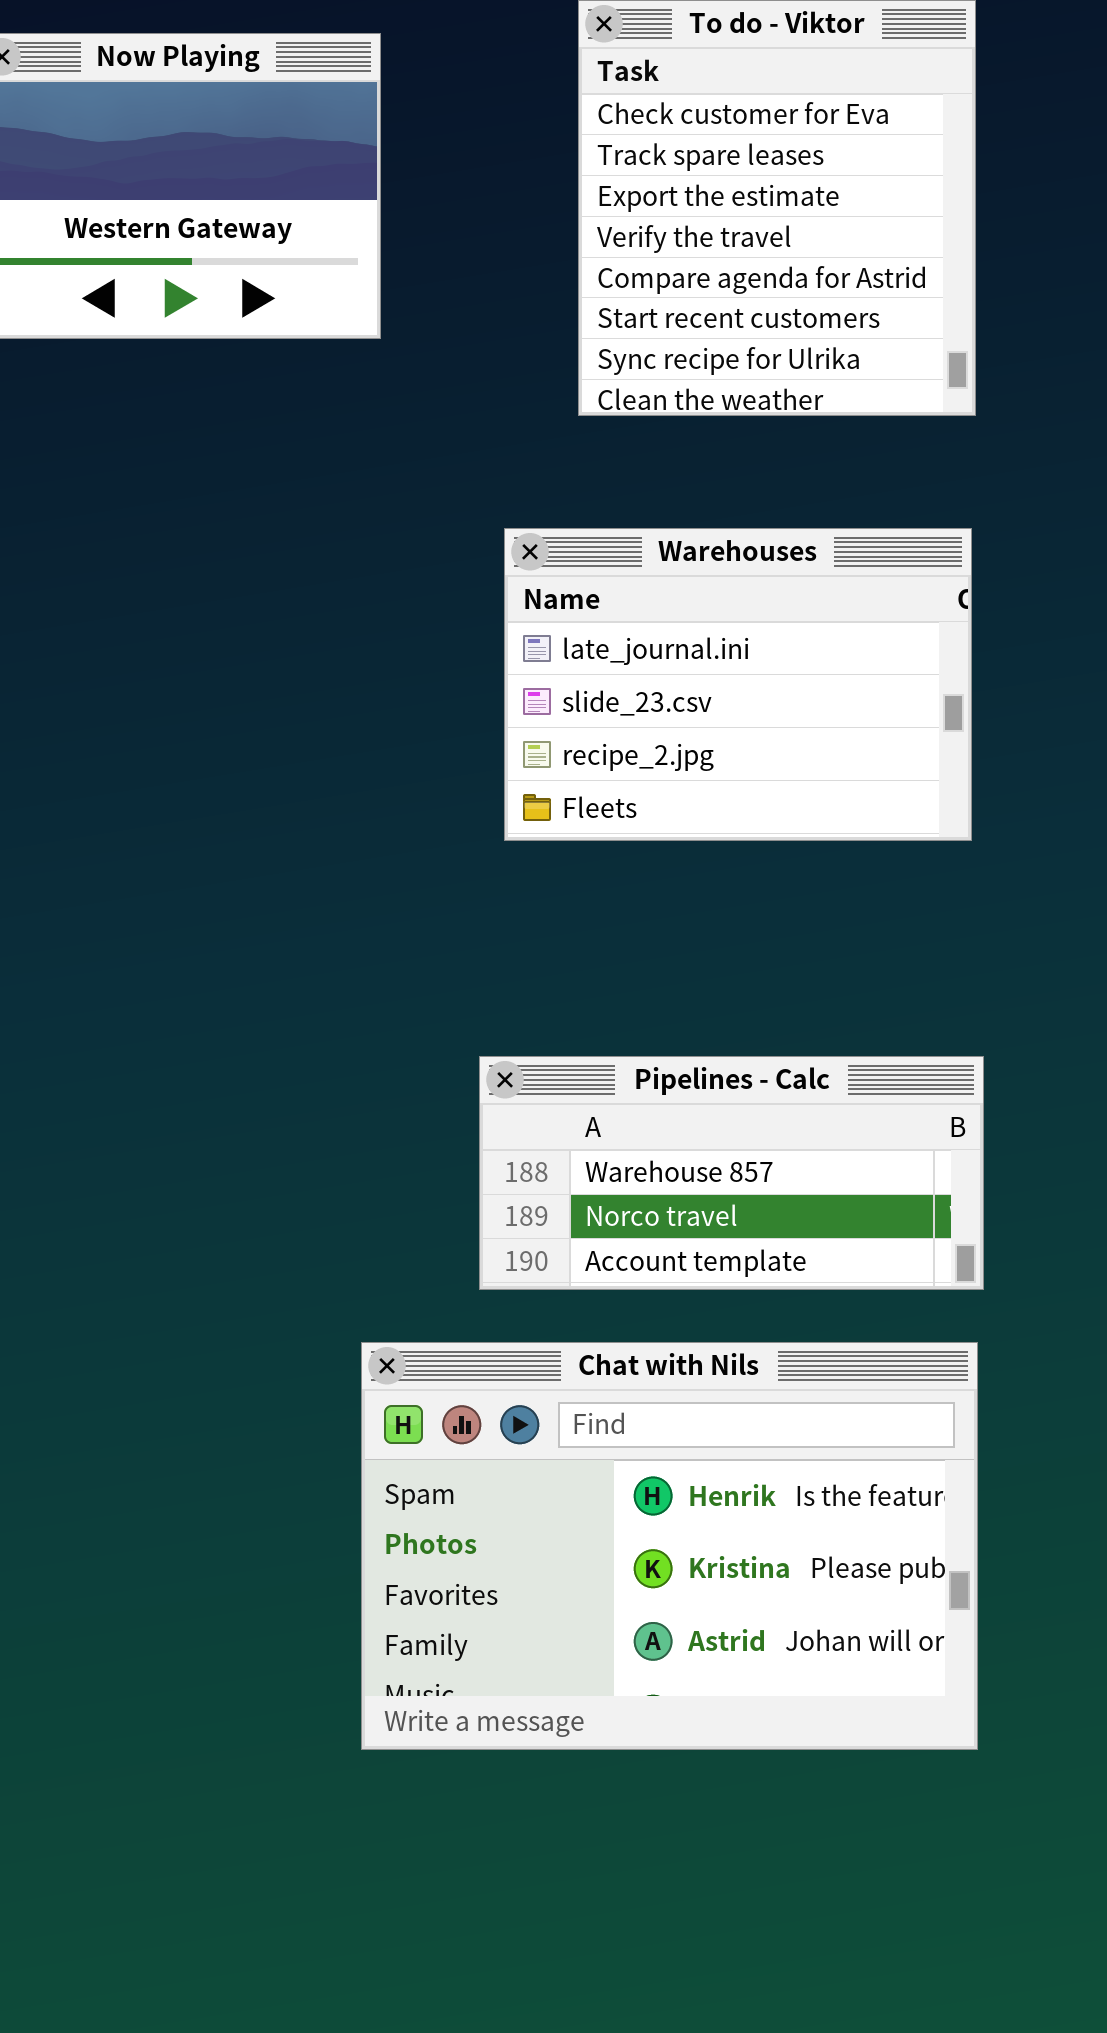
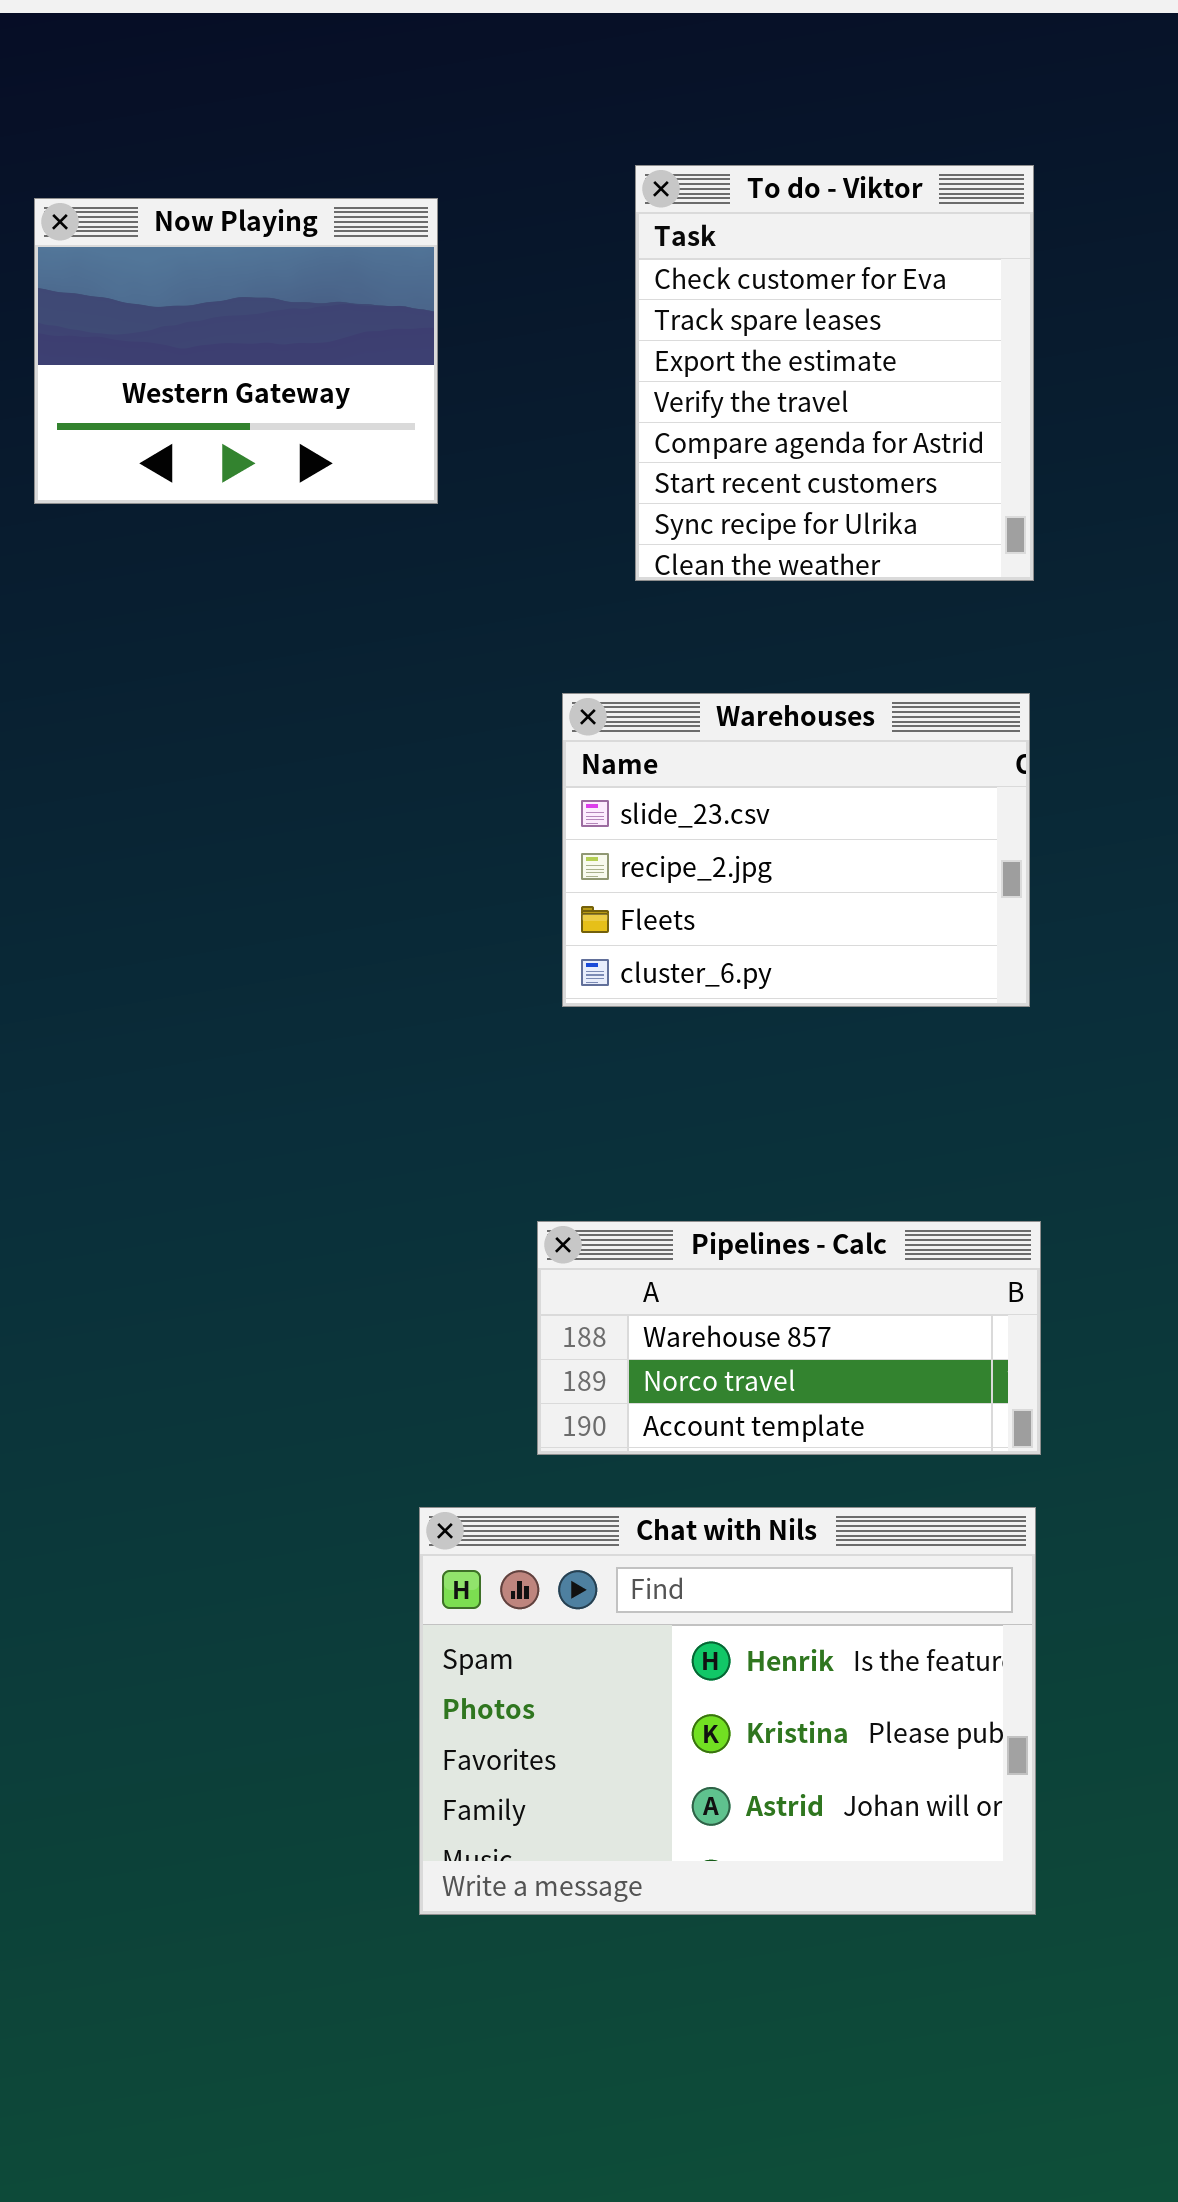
Warehouses: [504,528,972,841] -> [562,693,1030,1007], scrolled down 1 row

